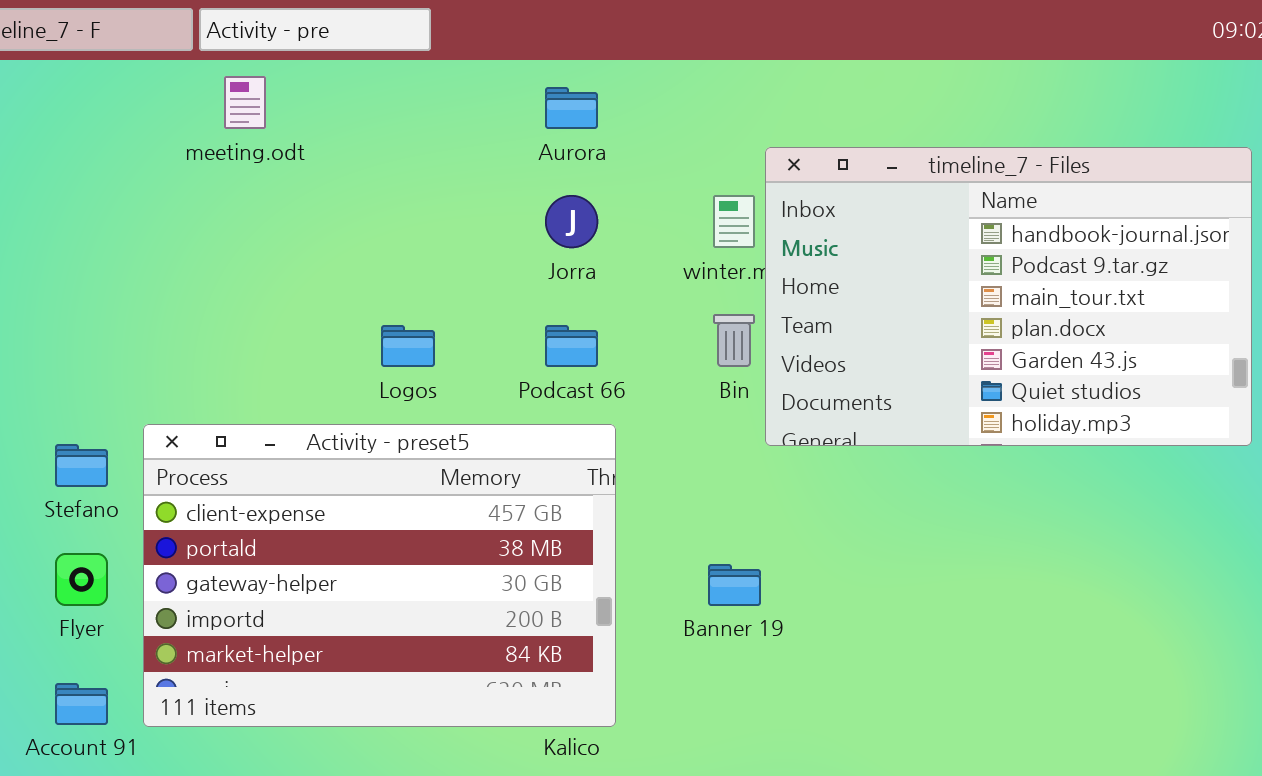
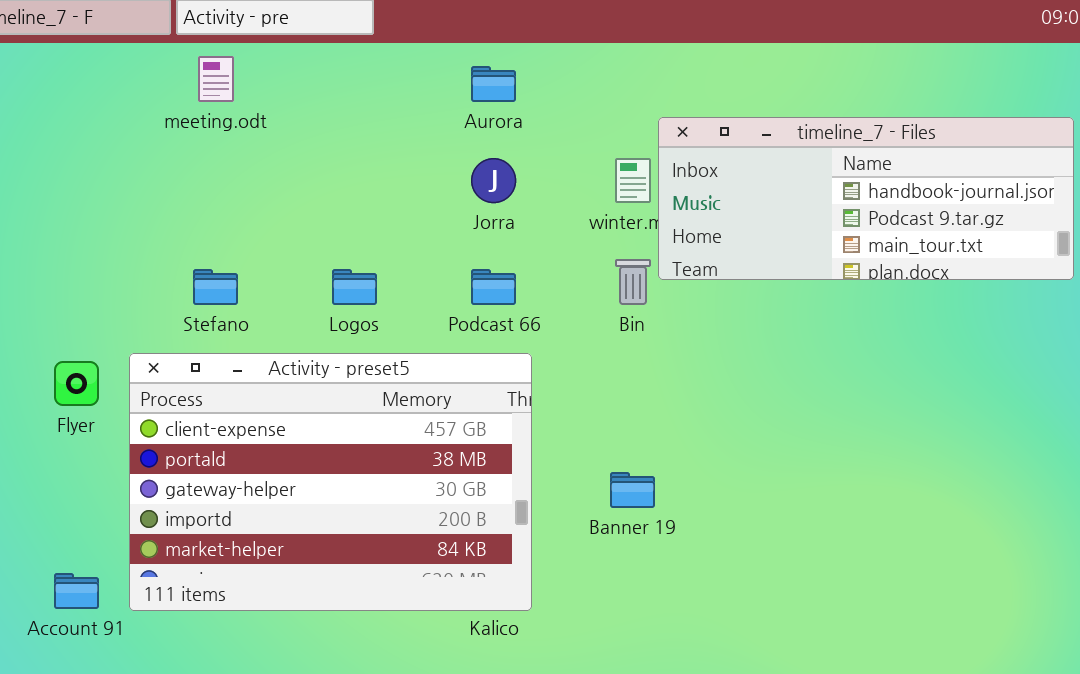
timeline_7 - Files: [765,147,1252,446] -> [658,117,1074,280], resized
Stefano: [55,444,108,487] -> [193,269,238,305], moved
Flyer: [55,553,108,606] -> [54,361,99,406], moved

